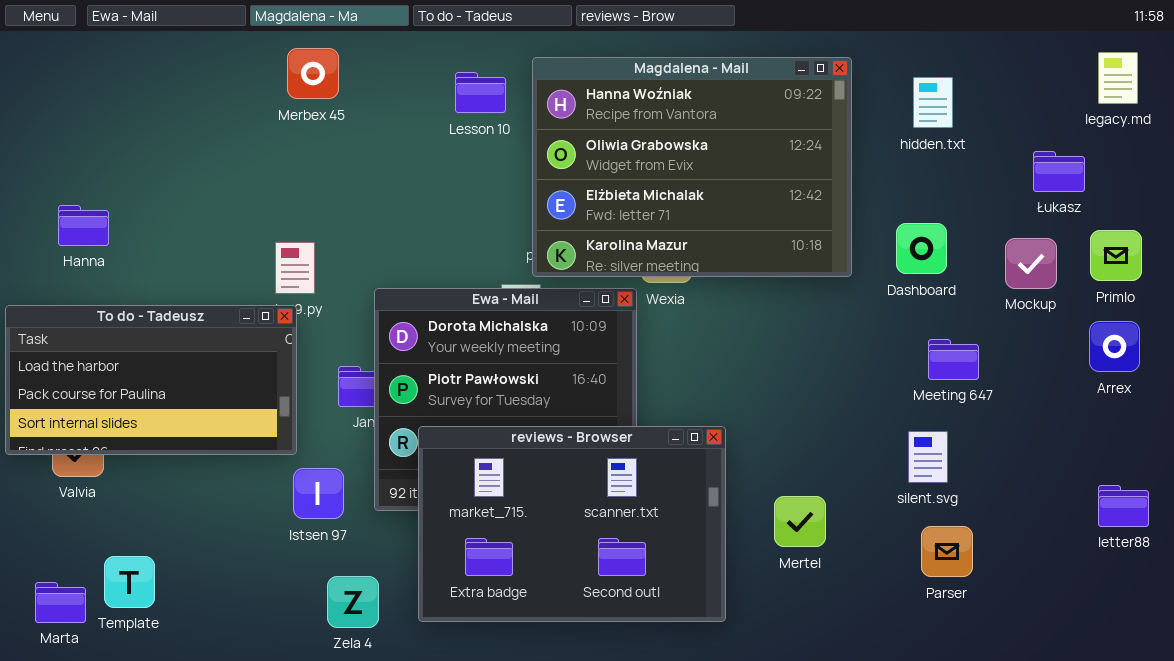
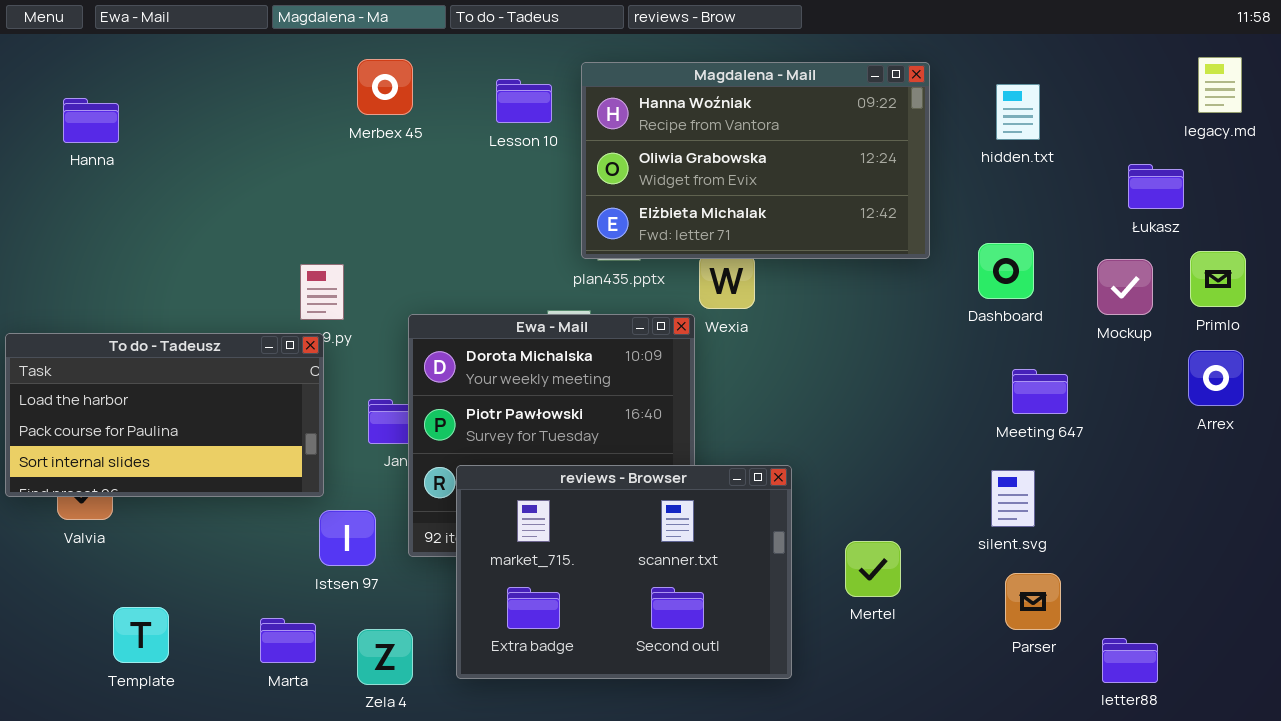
Merbex 45: [287,48,339,99] -> [357,59,413,115], moved
Magdalena - Mail: [532,57,852,277] -> [581,62,930,259], resized
Hanna: [58,205,109,246] -> [63,98,119,143], moved
letter88: [1098,485,1149,527] -> [1102,638,1158,683], moved
Marta: [35,582,86,623] -> [260,618,316,663], moved

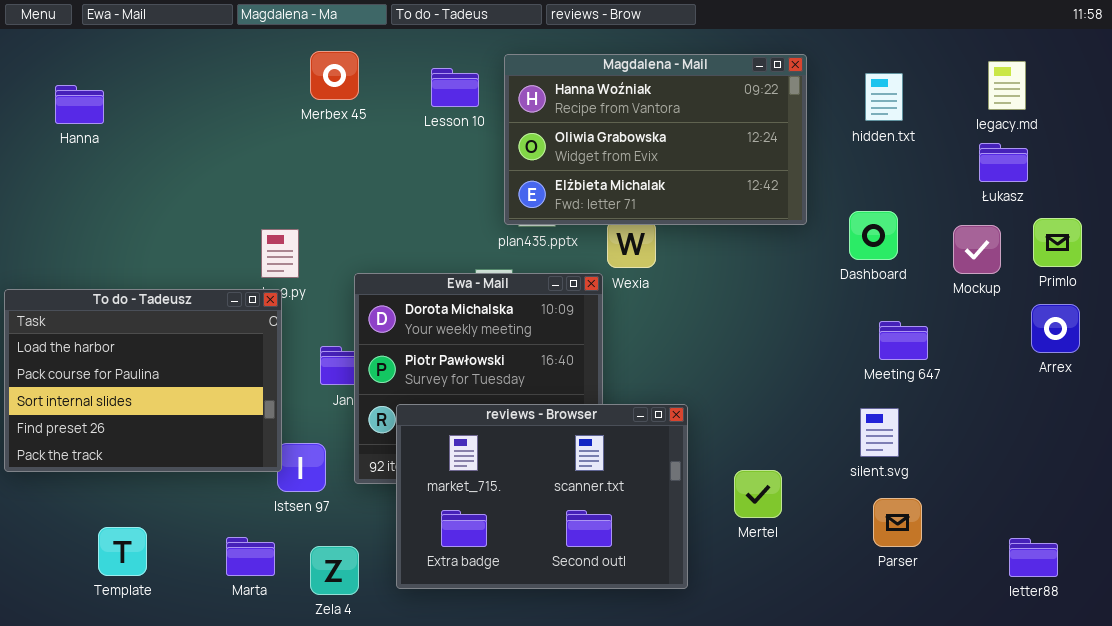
legacy.md: [1198,57,1242,113] -> [988,61,1026,110], moved
To do - Tadeusz: [5,333,324,497] -> [4,289,282,472], resized
letter88: [1102,638,1158,683] -> [1009,538,1058,577], moved

